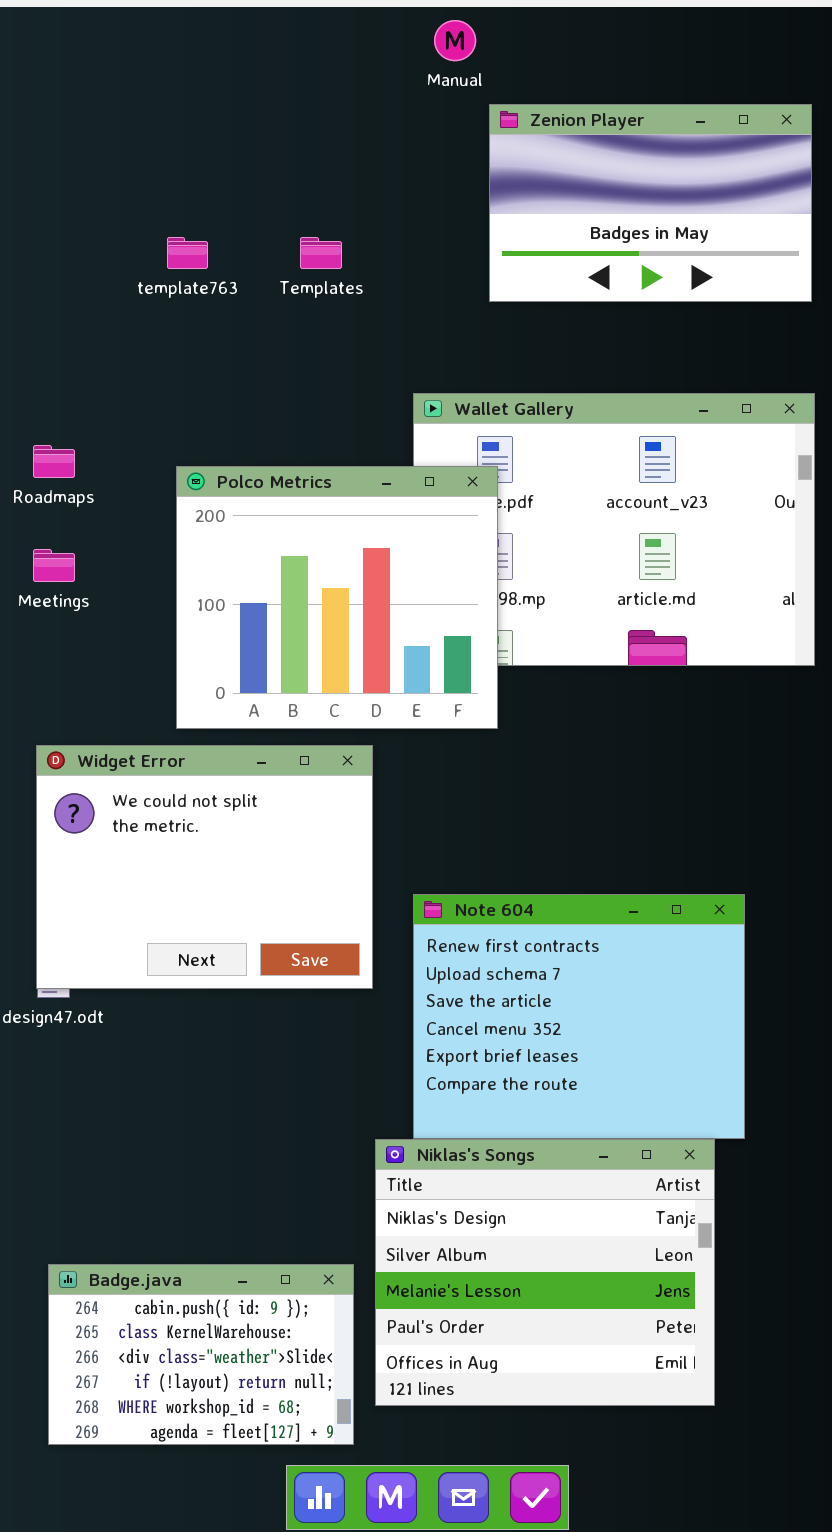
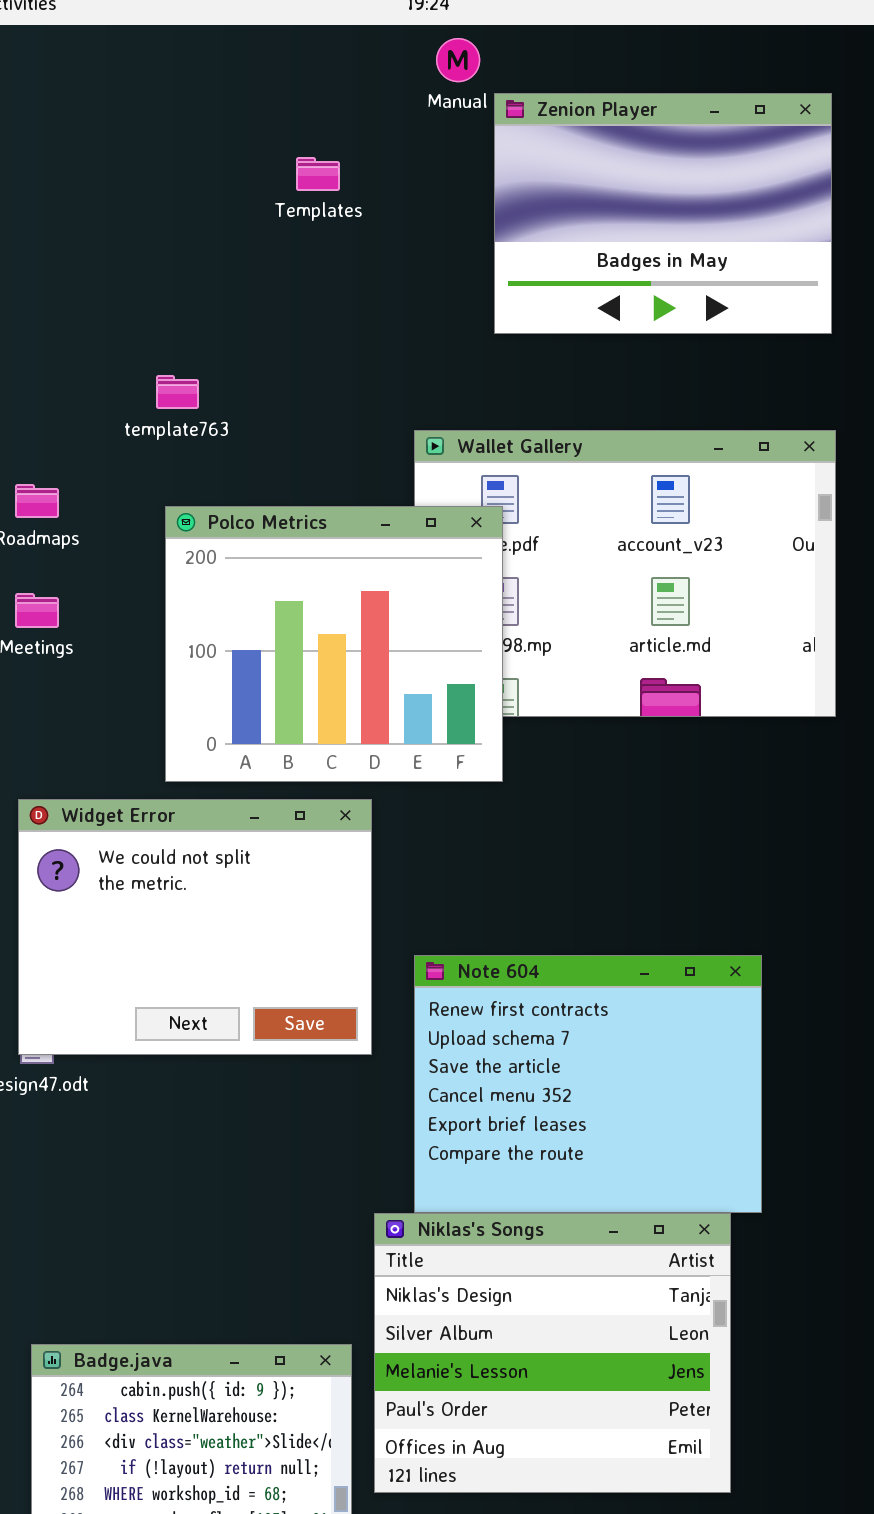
Zenion Player: [489,104,812,302] -> [494,93,832,334], resized
template763: [167,237,208,269] -> [156,375,199,409], moved
Templates: [300,237,342,269] -> [296,157,340,191], moved

